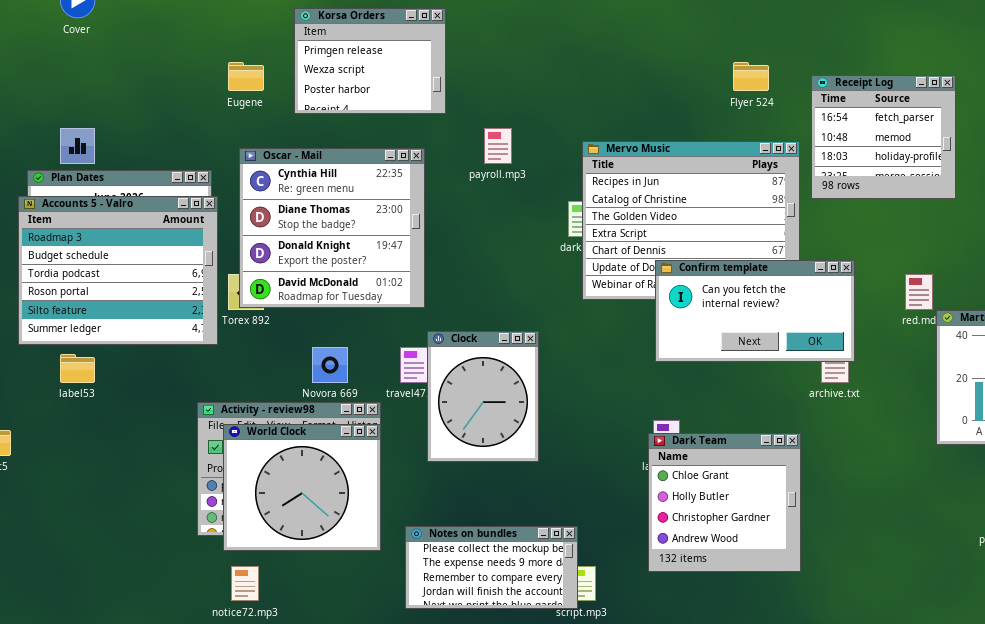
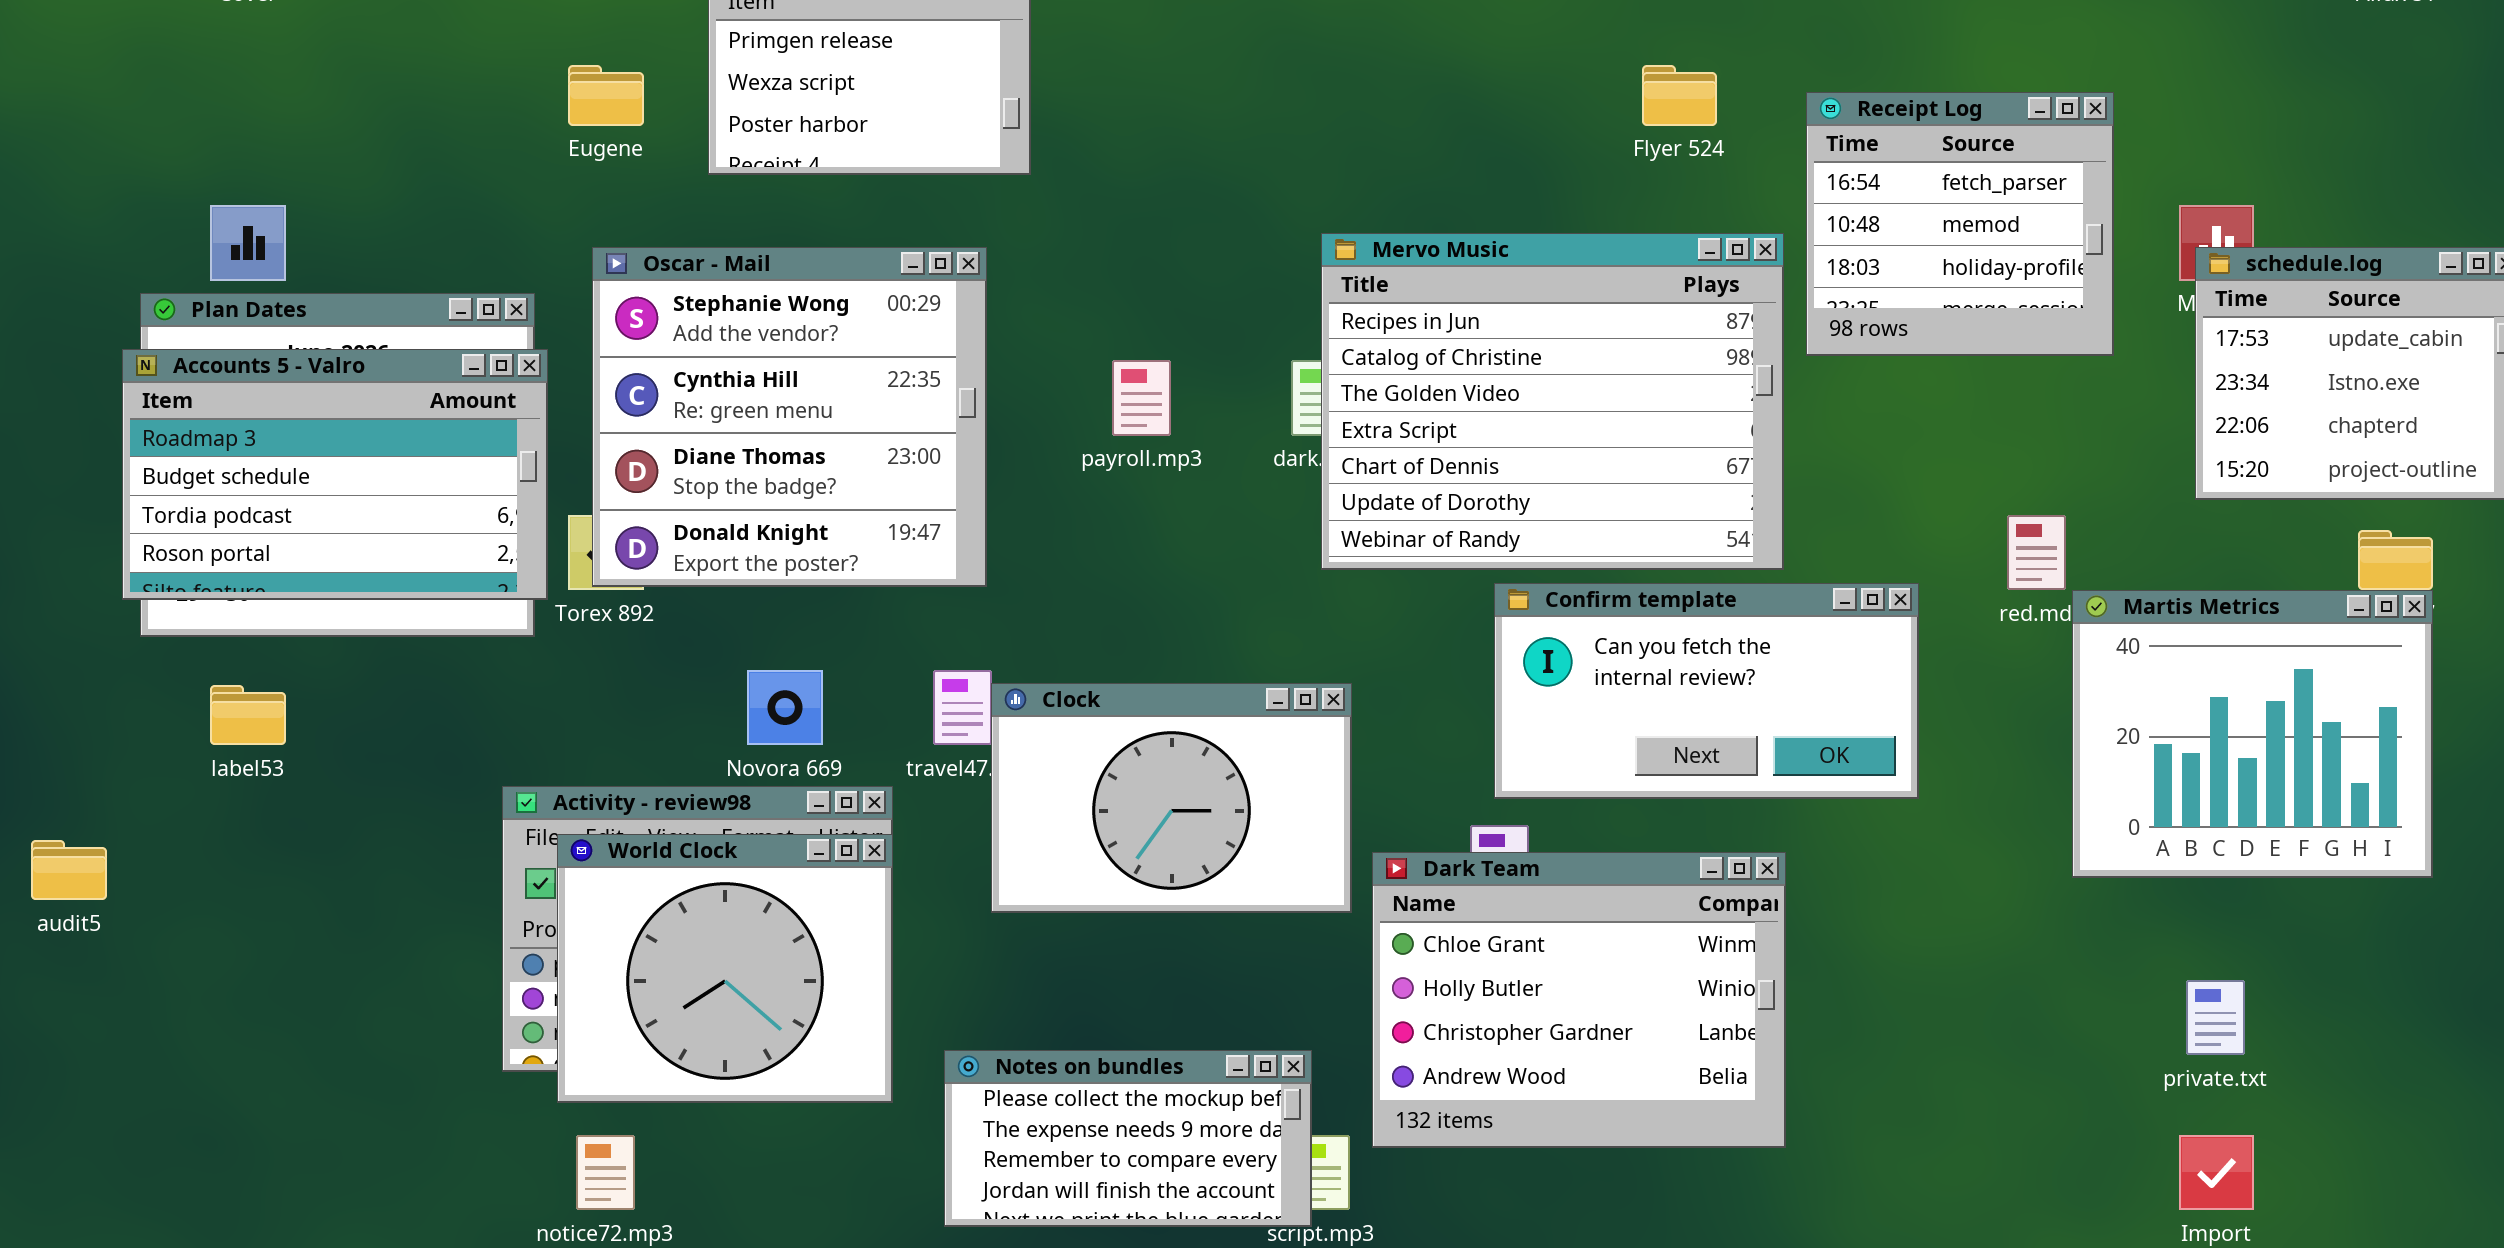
payroll.mp3: [484,128,512,164] -> [1112,360,1171,436], moved
Oscar - Mail: [239,148,425,308] -> [592,247,987,587], scrolled up 1 row
Accounts 5 - Valro: [18,196,218,345] -> [122,349,548,600], resized
Confirm template: [655,260,855,362] -> [1494,583,1919,799], moved
Clock: [427,331,539,462] -> [991,683,1352,913], resized
Dark Team: [648,433,801,572] -> [1372,852,1786,1148], resized

